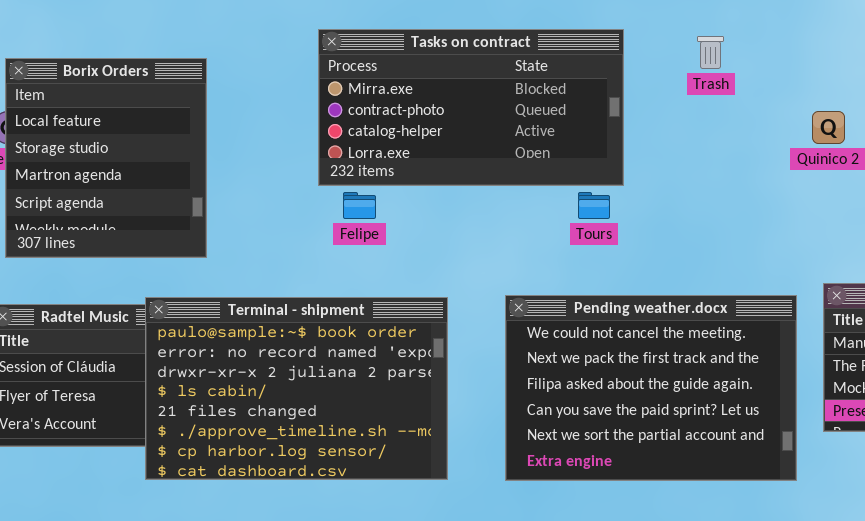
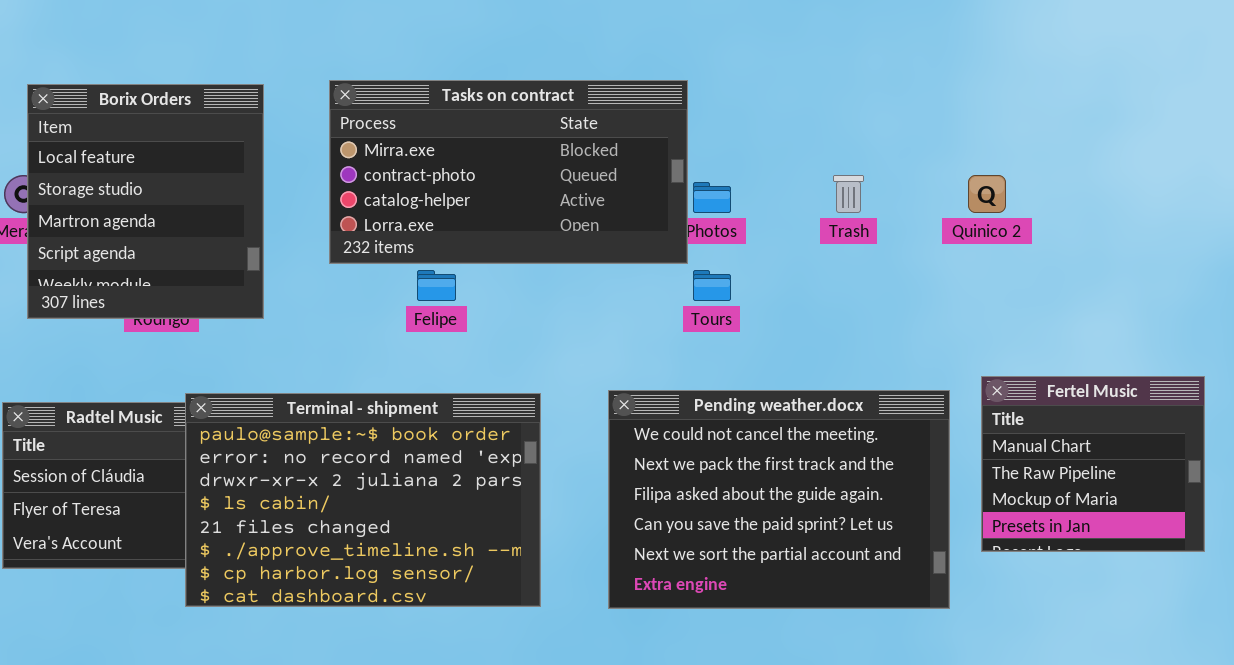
Tasks on contract: [318,29,624,186] -> [329,80,688,264], moved
Trash: [697,36,724,69] -> [833,175,864,213], moved
Borix Orders: [5,58,207,258] -> [27,84,264,319], moved

